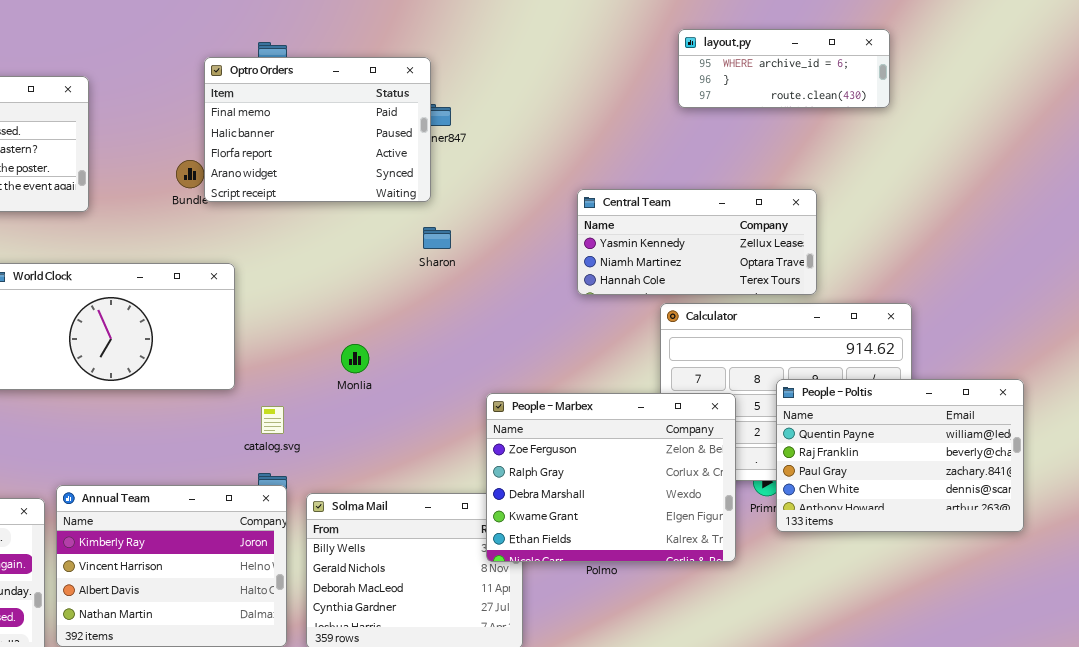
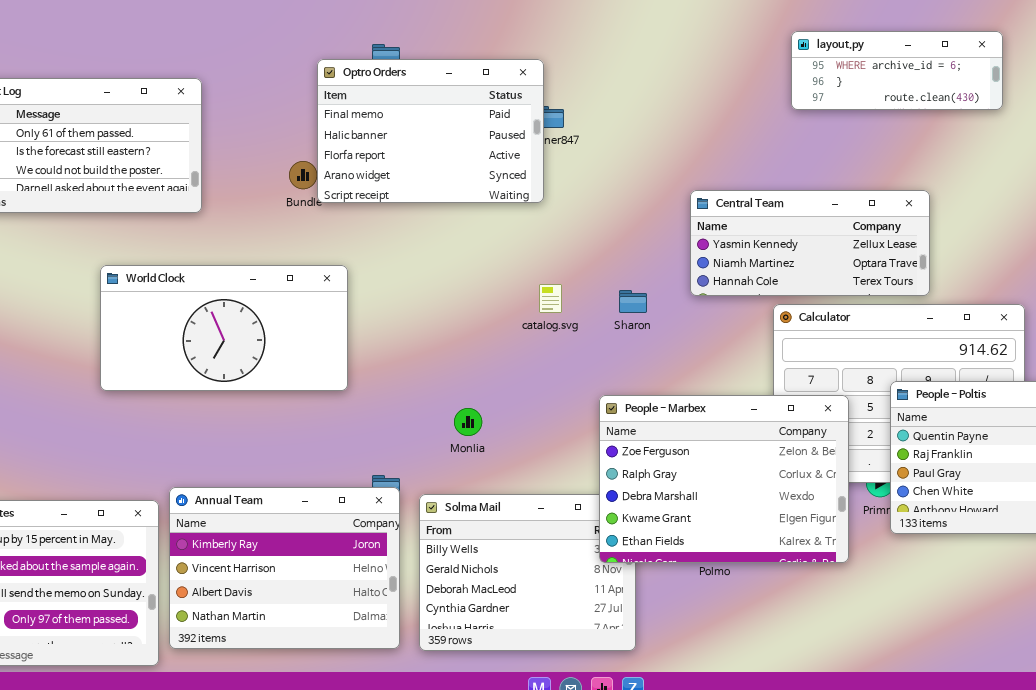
Sharon: [423,227,451,249] -> [619,290,647,313], moved
Monlia: [341,344,369,373] -> [454,408,482,436], moved
catalog.svg: [261,406,284,434] -> [539,284,562,313], moved

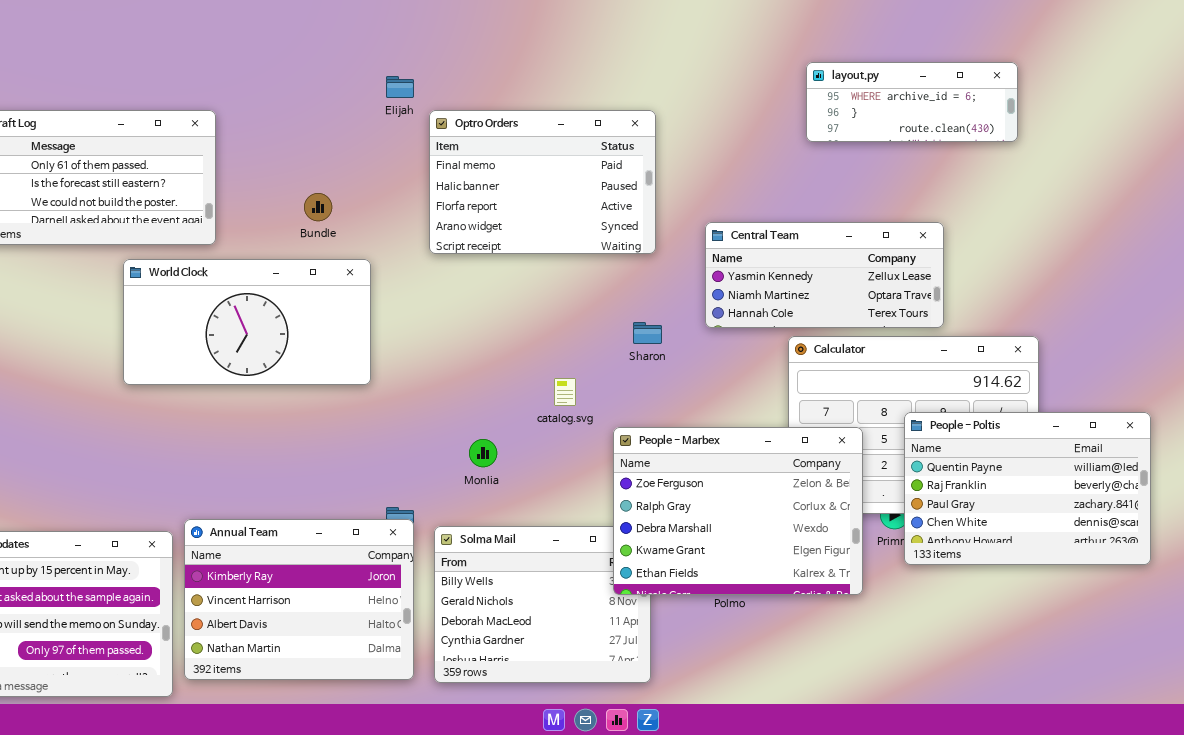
Optro Orders: [317,59,544,203] -> [429,110,656,254], moved
World Clock: [100,265,348,391] -> [123,259,371,385], moved
catalog.svg: [539,284,562,313] -> [554,378,576,406], moved

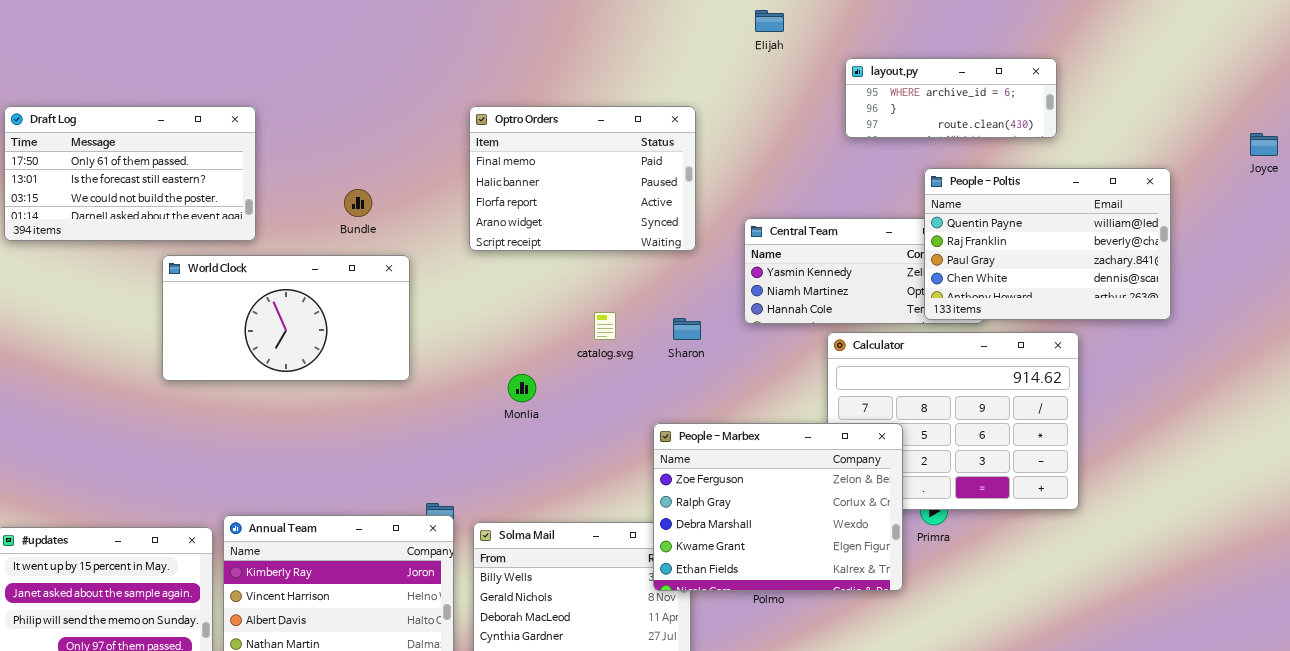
Elijah: [386,76,414,98] -> [755,10,784,32], moved
catalog.svg: [554,378,576,406] -> [594,312,616,340], moved
People - Poltis: [904,412,1151,565] -> [924,168,1171,320], moved
Monlia: [469,439,497,467] -> [508,374,536,402], moved

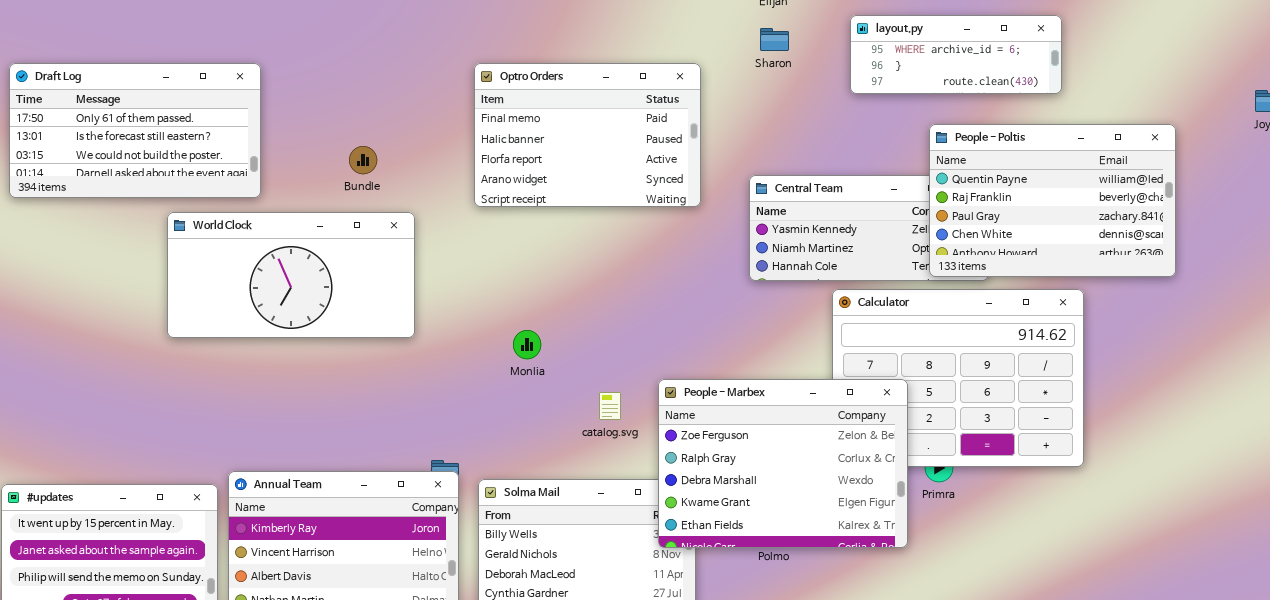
catalog.svg: [594,312,616,340] -> [599,392,621,420], moved
Sharon: [673,318,701,340] -> [760,28,789,51], moved

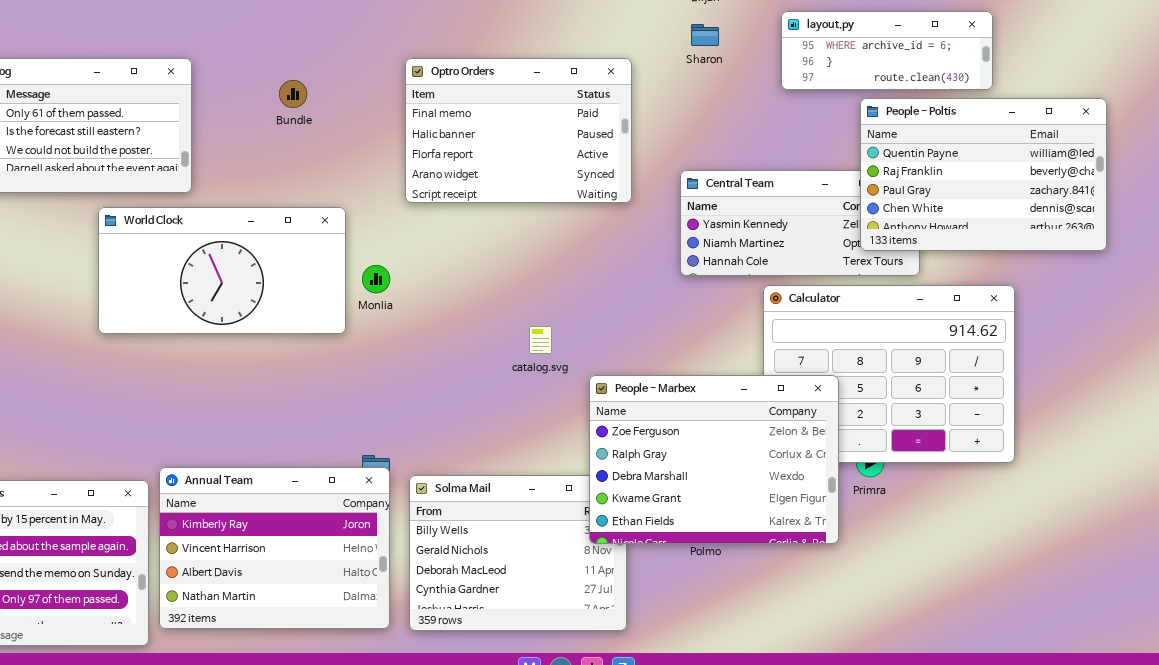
People - Poltis: [929,124,1176,277] -> [860,98,1107,251], moved
Bundle: [349,146,377,174] -> [279,80,307,108], moved
Monlia: [513,330,541,359] -> [362,265,390,293], moved
catalog.svg: [599,392,621,420] -> [529,326,552,354], moved

